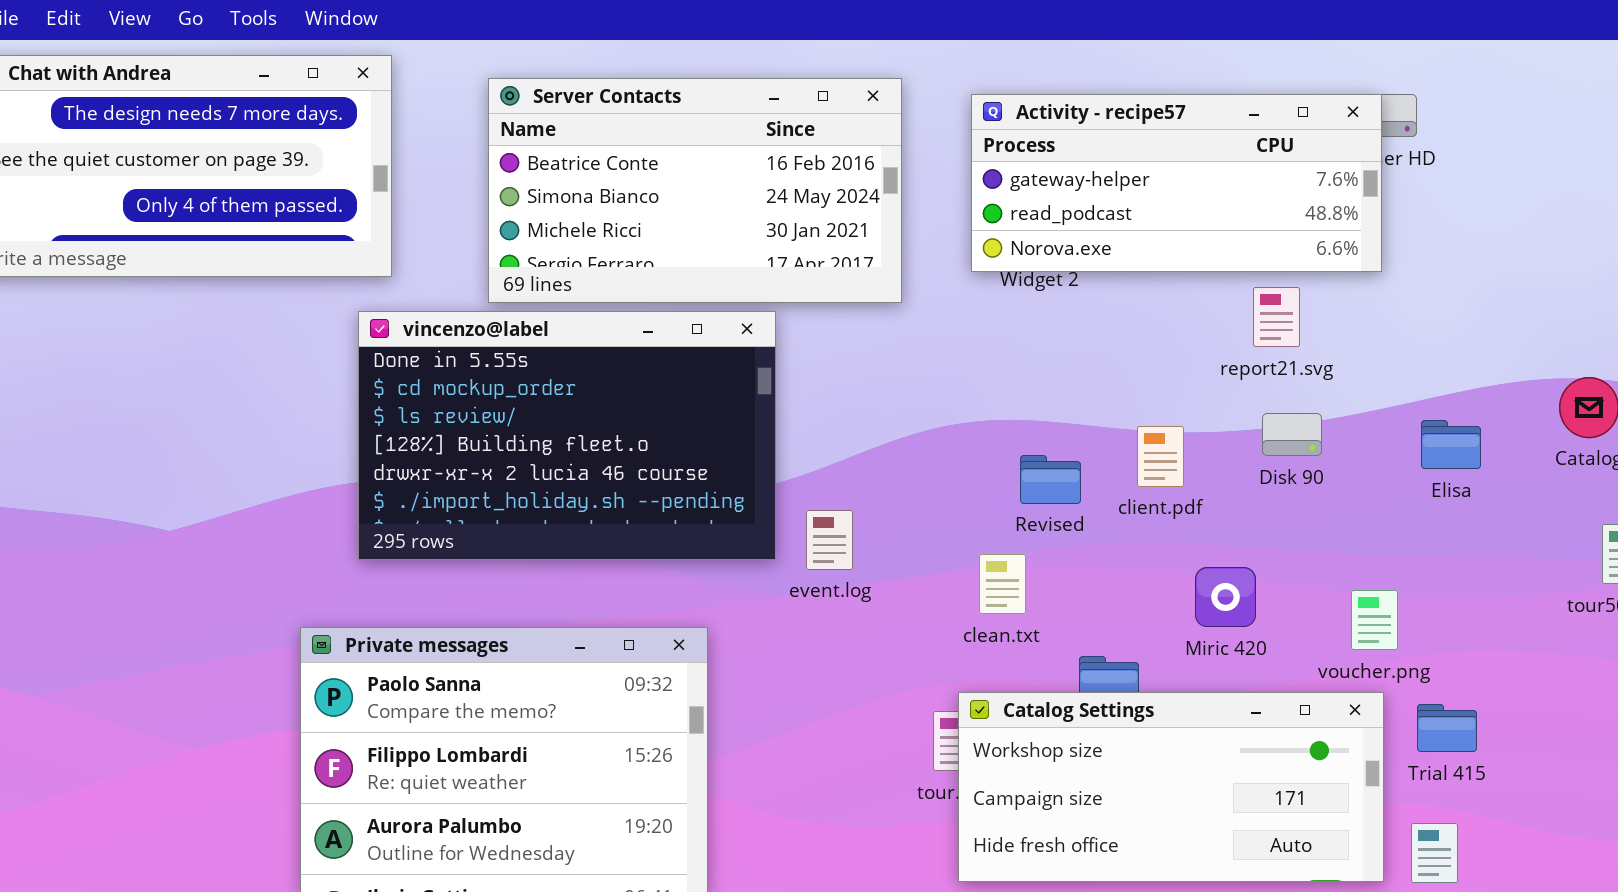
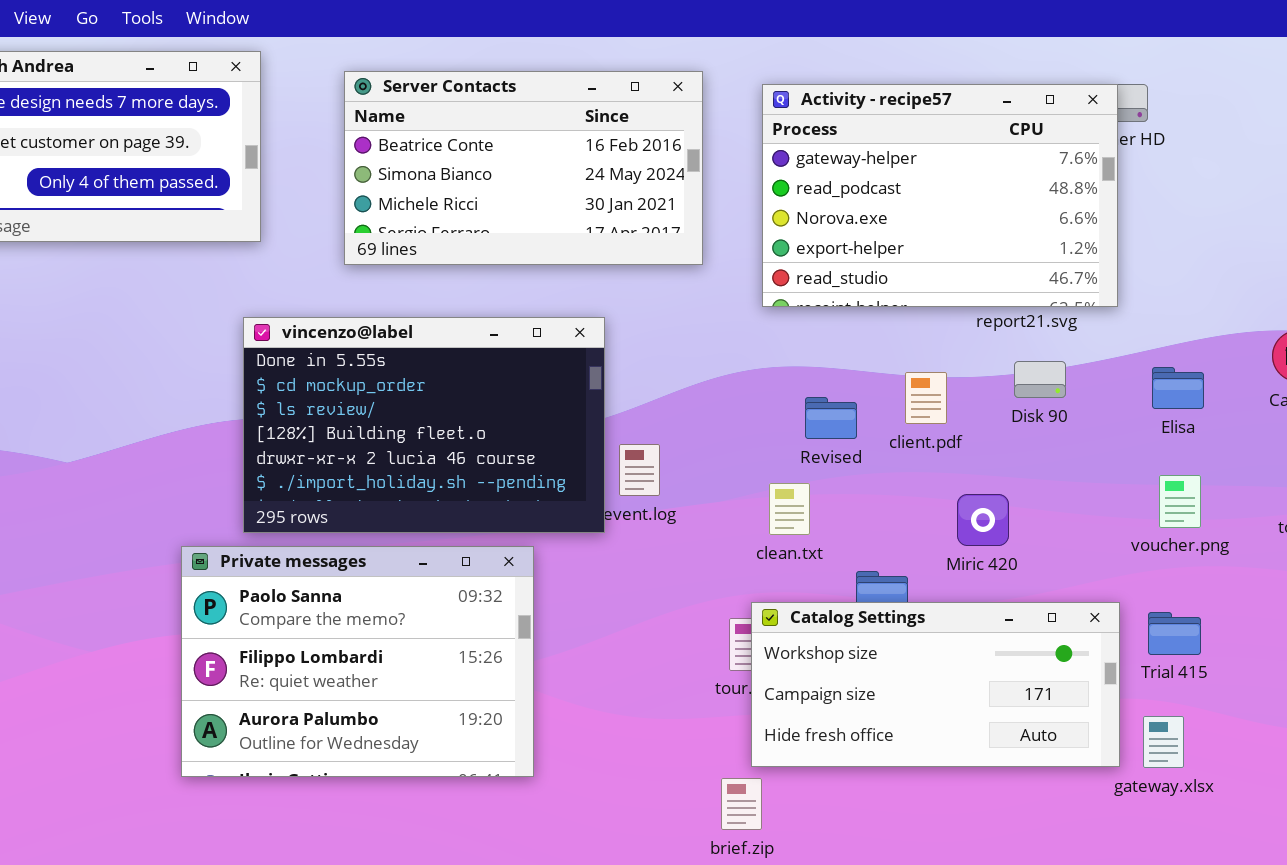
Activity - recipe57: [971,94,1382,272] -> [762,84,1118,307], resized
vincenzo@label: [358,311,776,560] -> [243,317,605,533], moved
voucher.png: [1351,590,1398,650] -> [1159,475,1201,528], moved

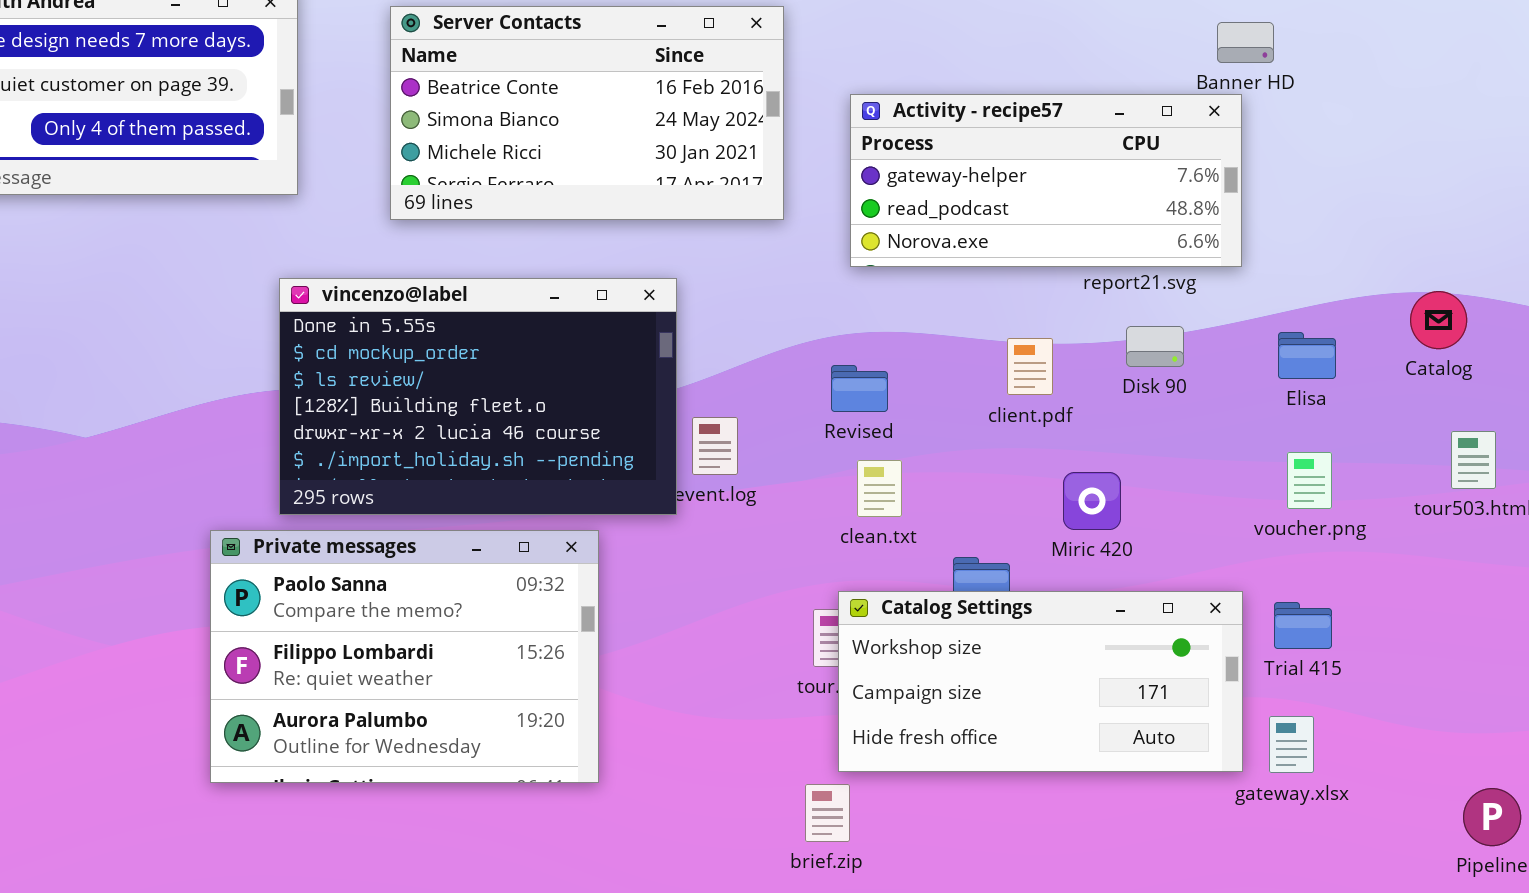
Activity - recipe57: [762,84,1118,307] -> [850,94,1242,267], resized
Revised: [805,397,857,439] -> [831,365,888,412], moved

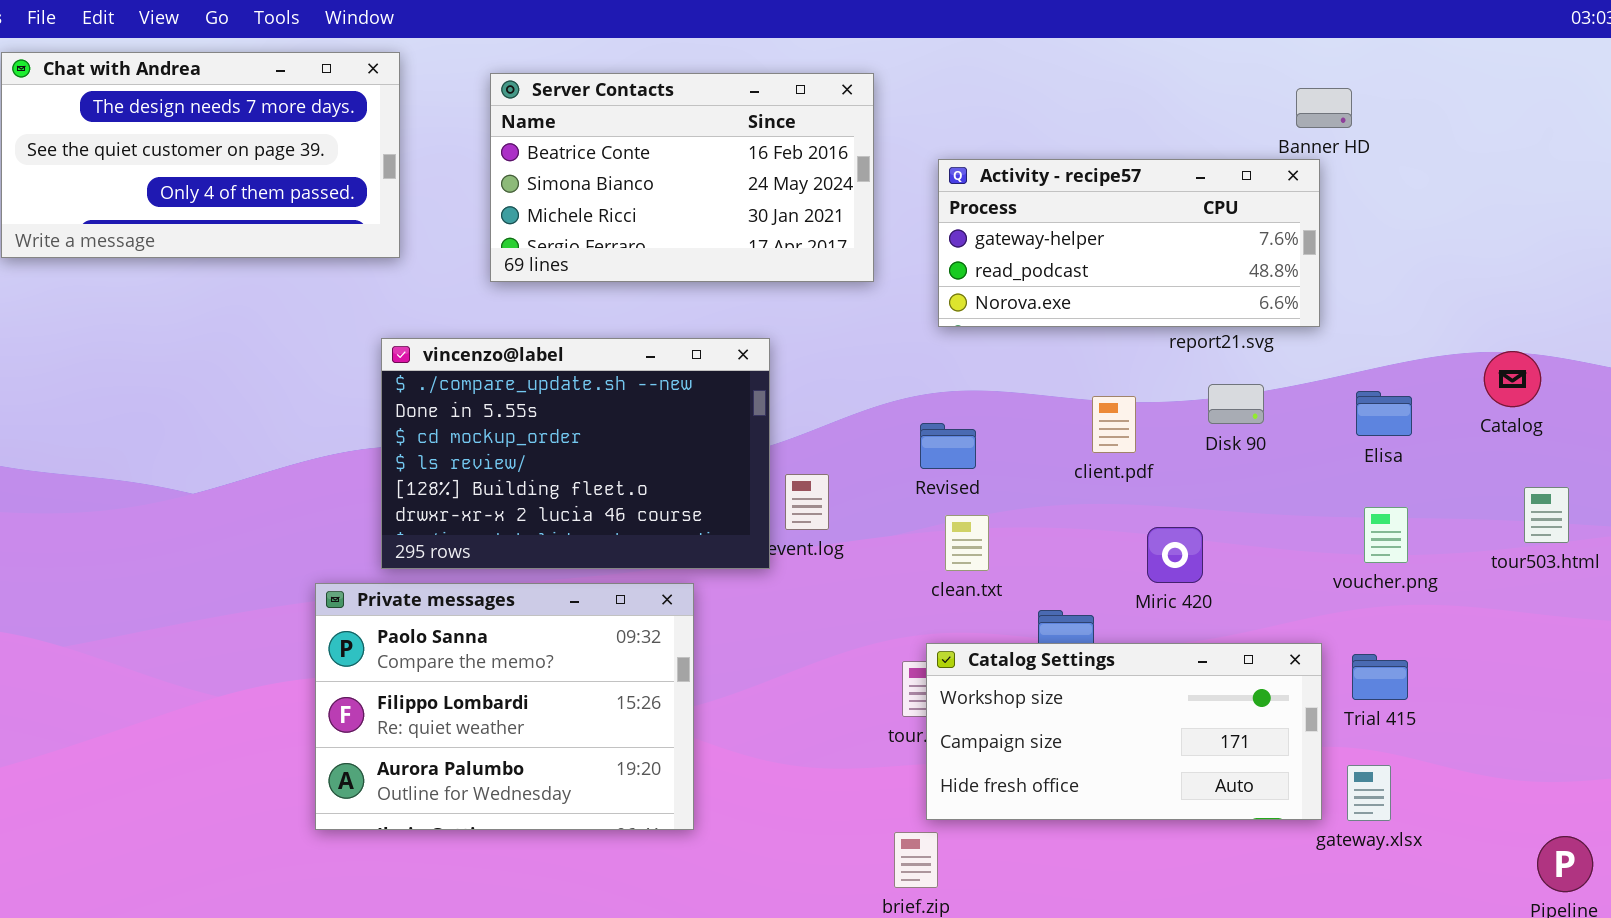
vincenzo@label: [279,278,677,515] -> [381,338,770,569], scrolled up 1 row

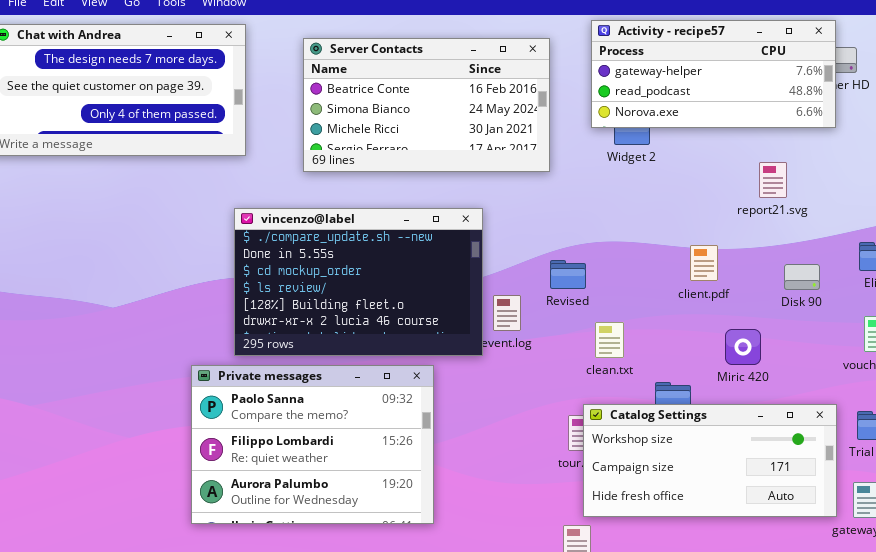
Activity - recipe57: [938,159,1320,327] -> [591,20,836,128], moved
Disk 90: [1208,384,1264,424] -> [784,264,820,290], moved
Revised: [920,423,976,469] -> [550,260,586,289], moved

